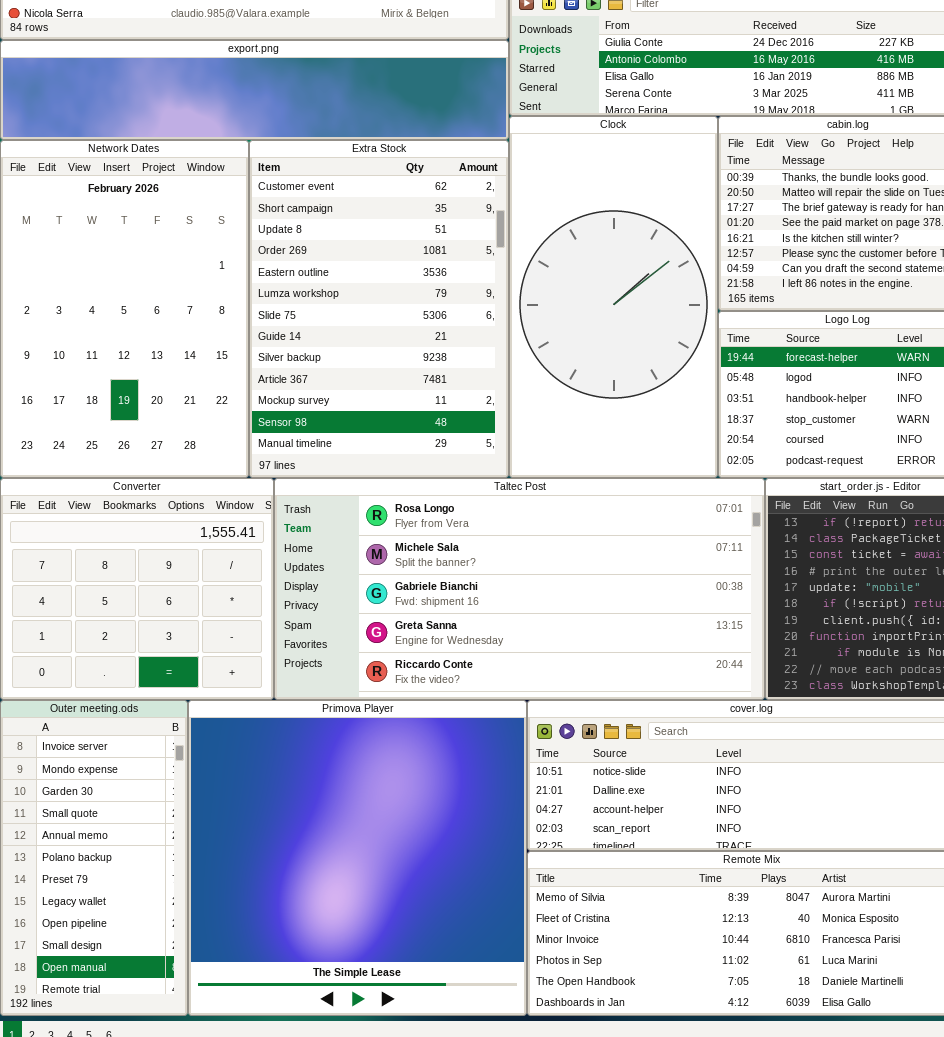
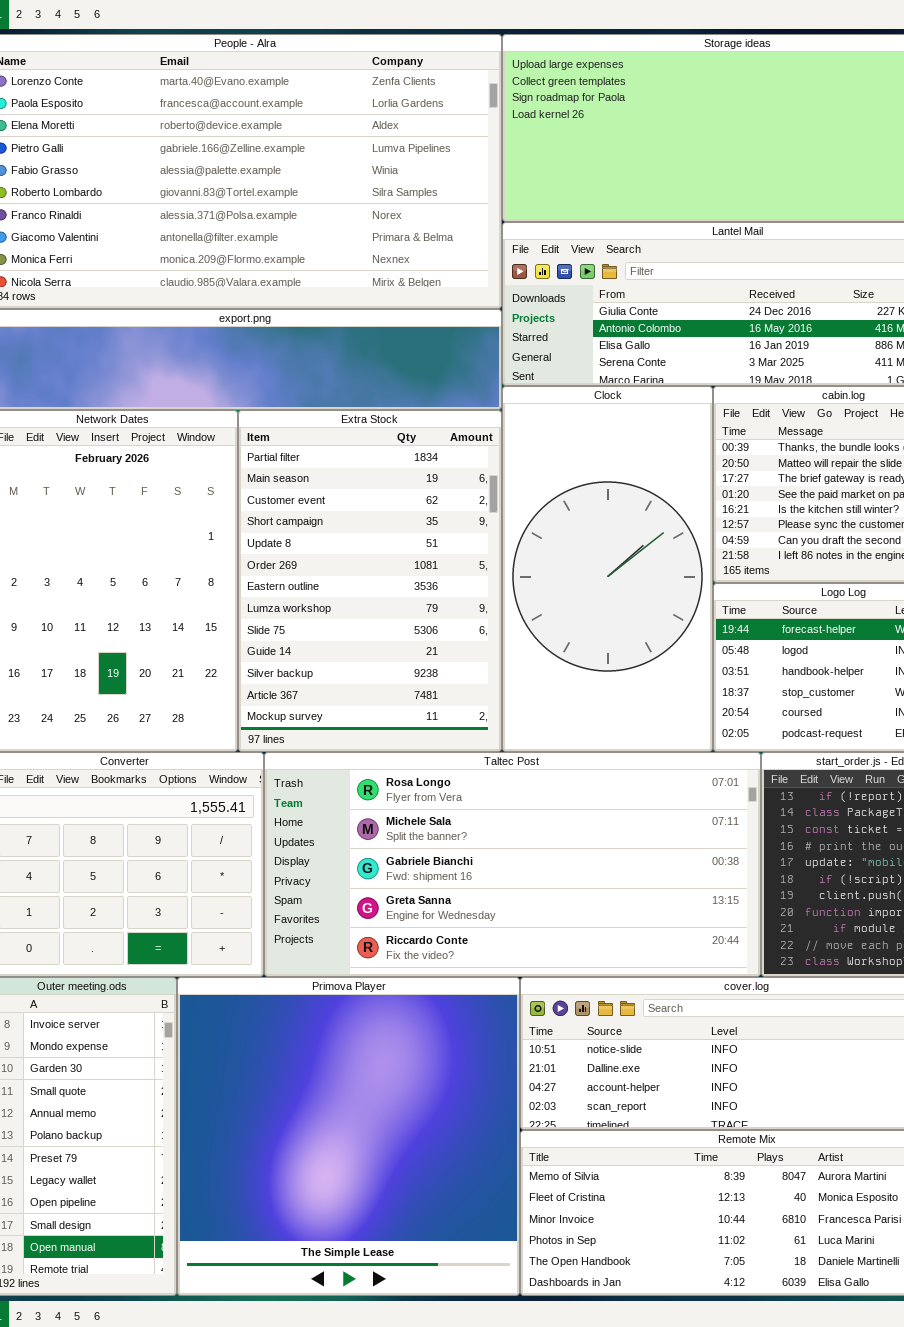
Extra Stock: [249,140,509,478] -> [238,410,502,752], scrolled up 2 rows

